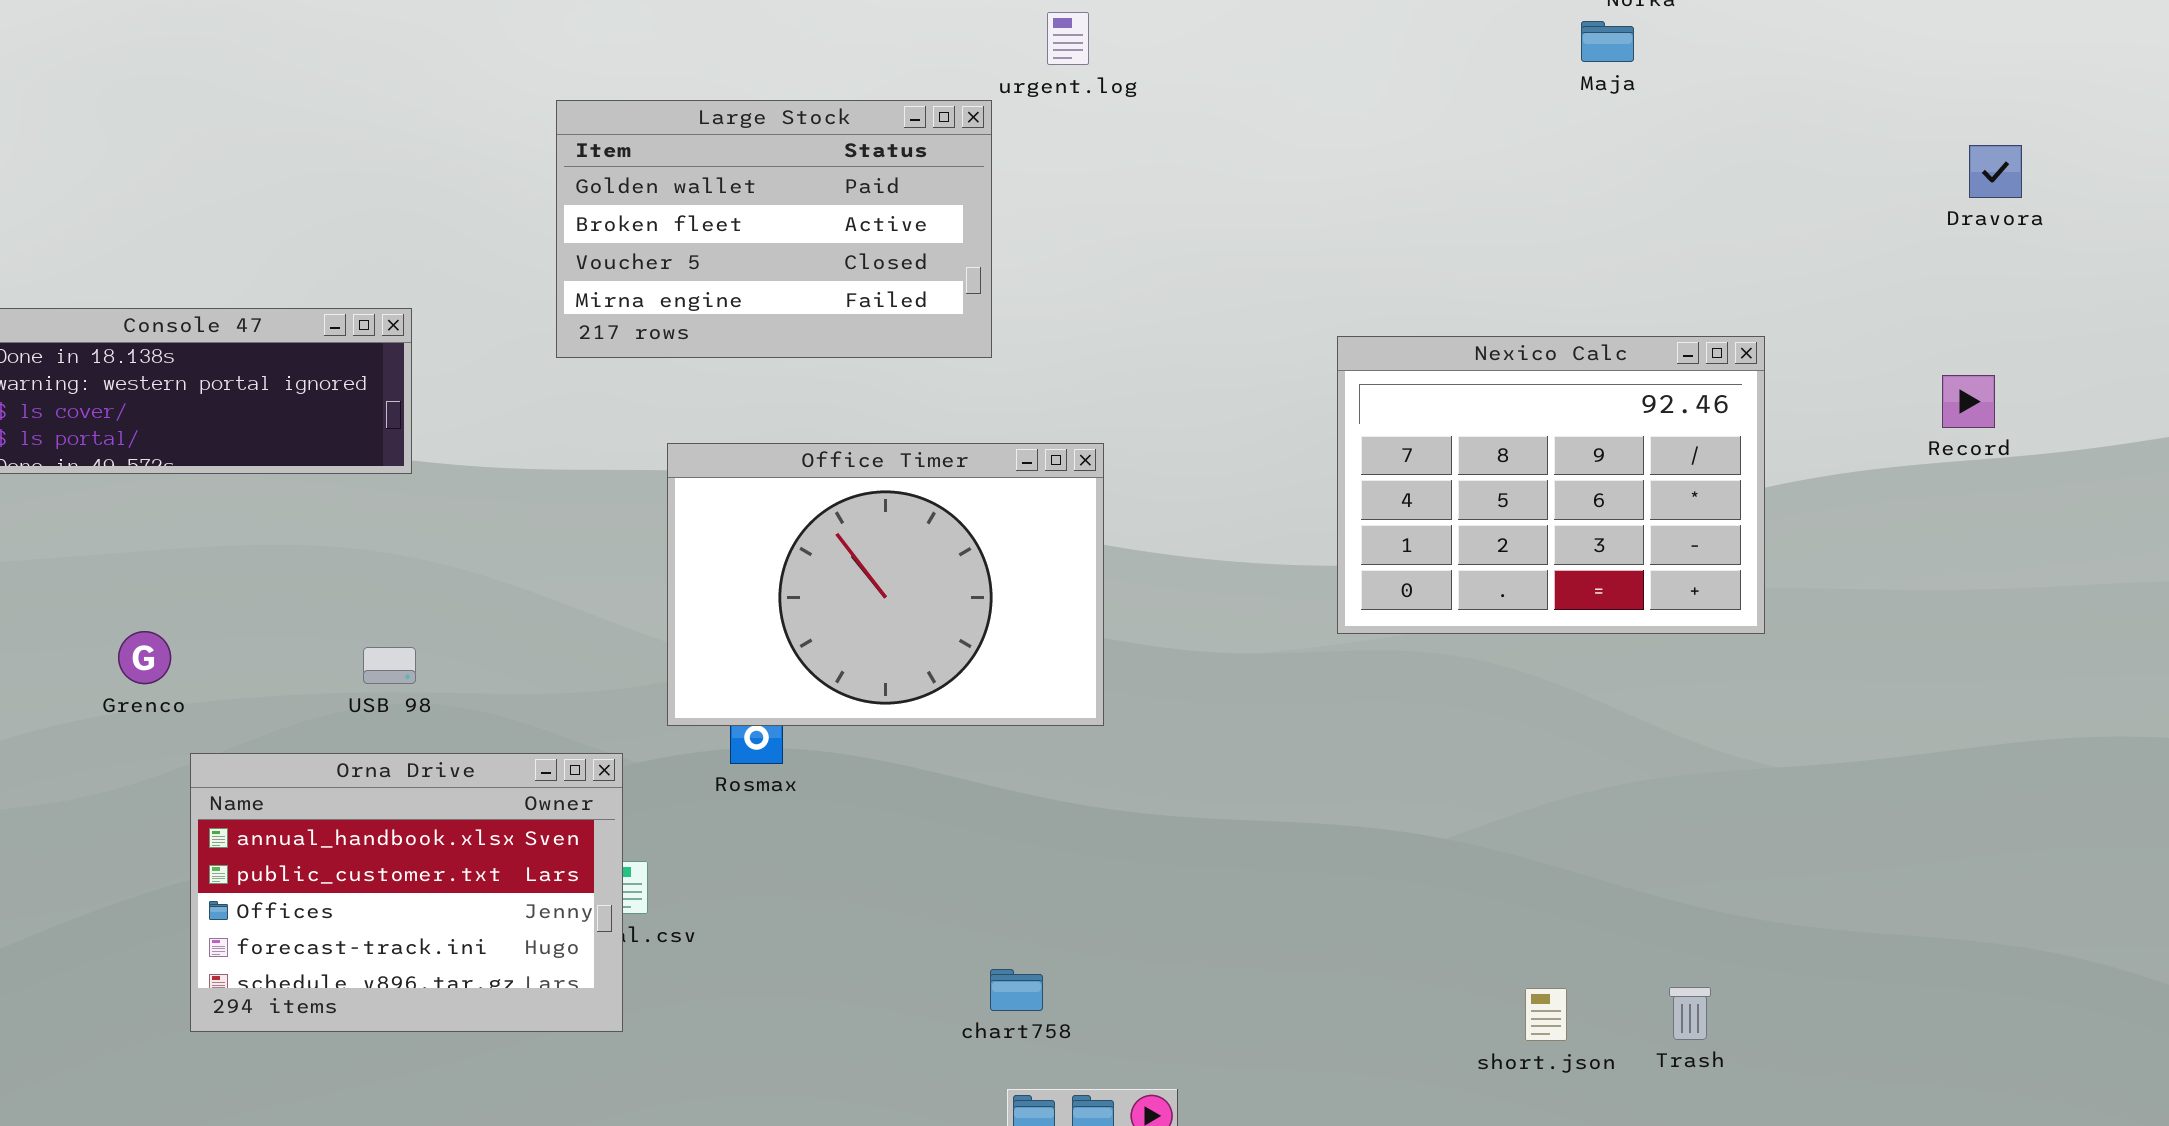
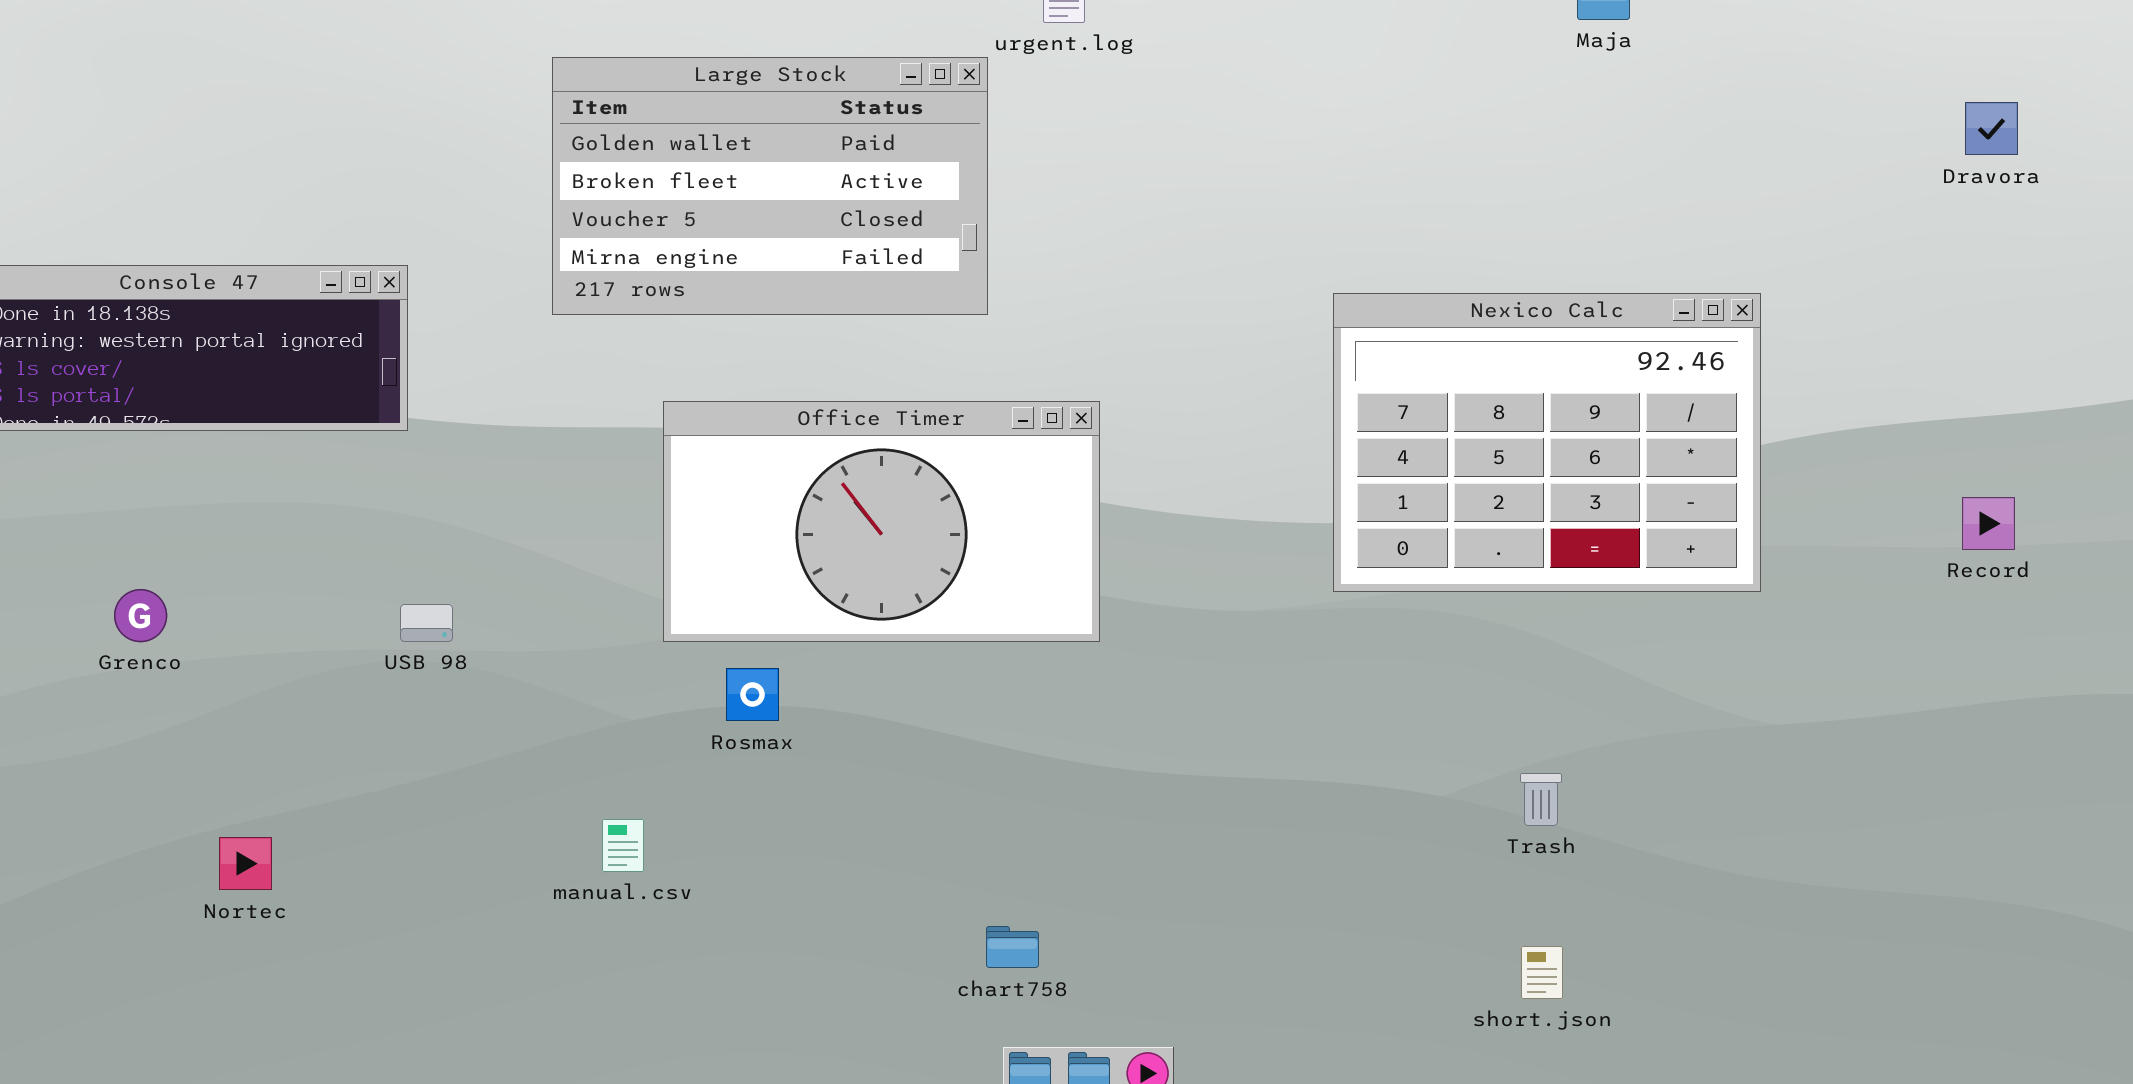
Record: [1942,375,1995,428] -> [1962,497,2015,550], moved
Office Timer: [667,443,1104,726] -> [663,401,1100,642], resized
USB 98: [363,647,416,684] -> [400,604,453,642], moved
Orna Drive: [190,753,623,1032] -> none, closed
Trash: [1669,987,1711,1040] -> [1520,773,1562,826], moved

